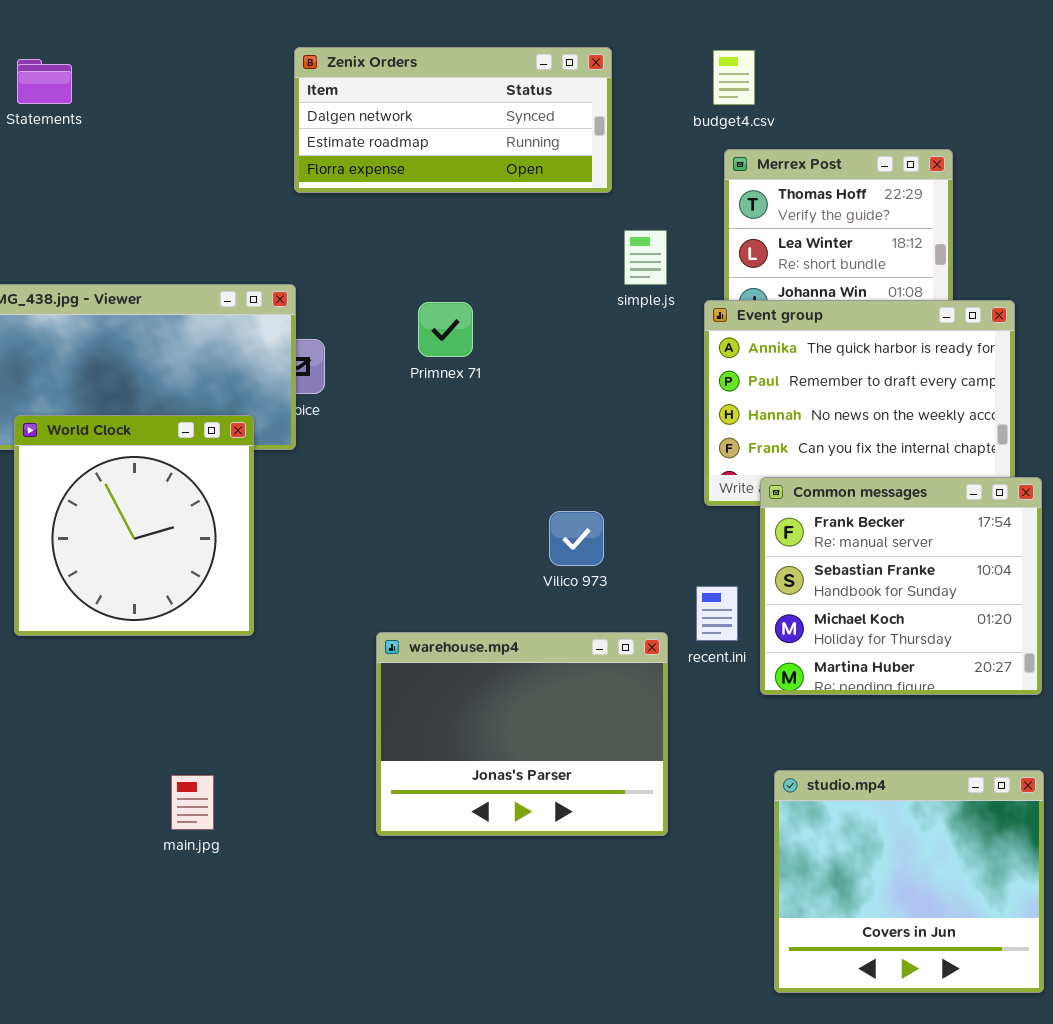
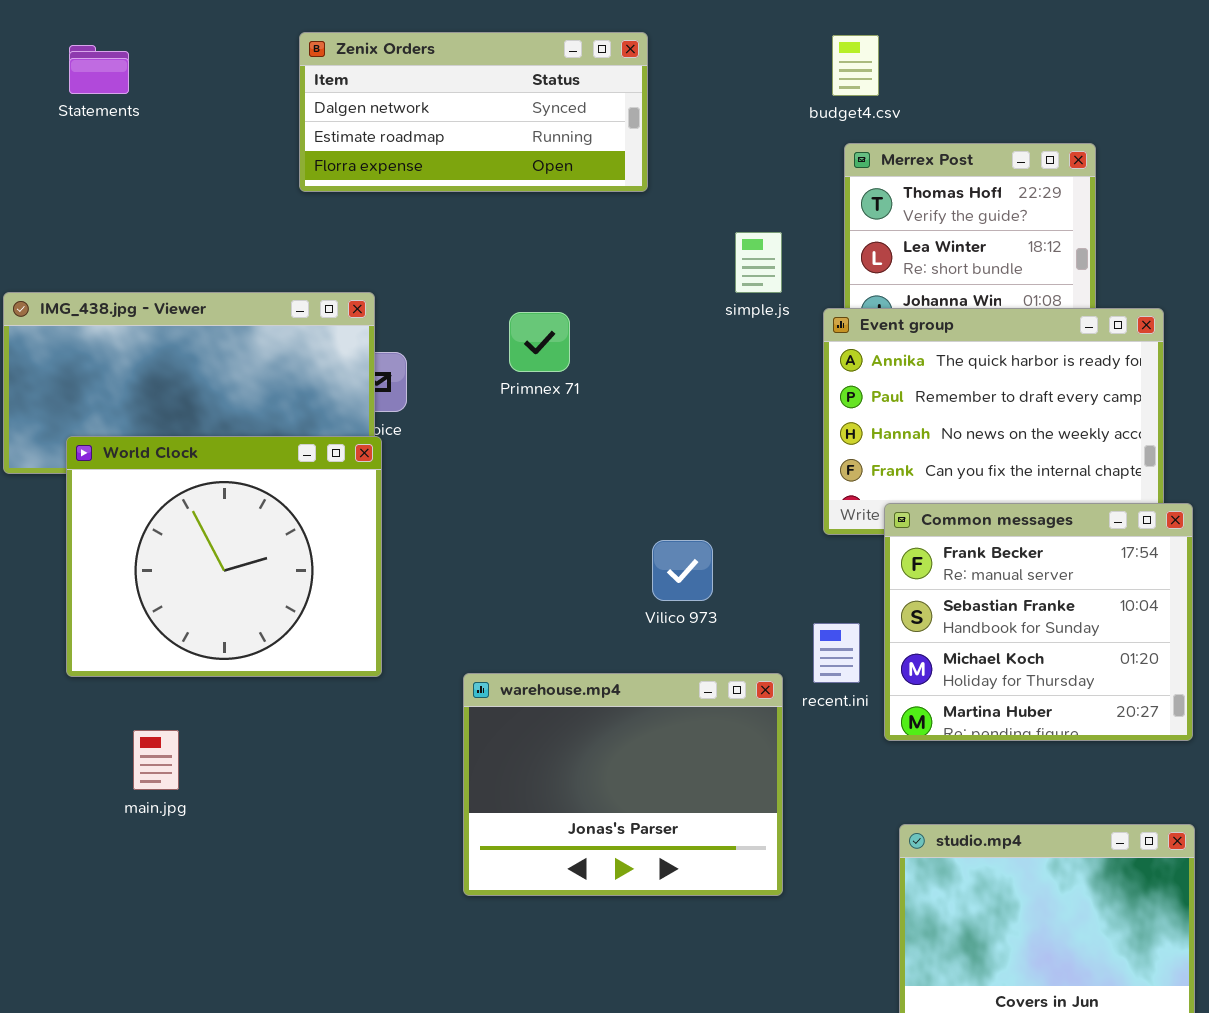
Zenix Orders: [294,47,612,193] -> [299,32,648,192], moved
World Clock: [14,415,254,636] -> [66,436,382,677], resized
main.jpg: [171,775,214,830] -> [133,730,179,790], moved

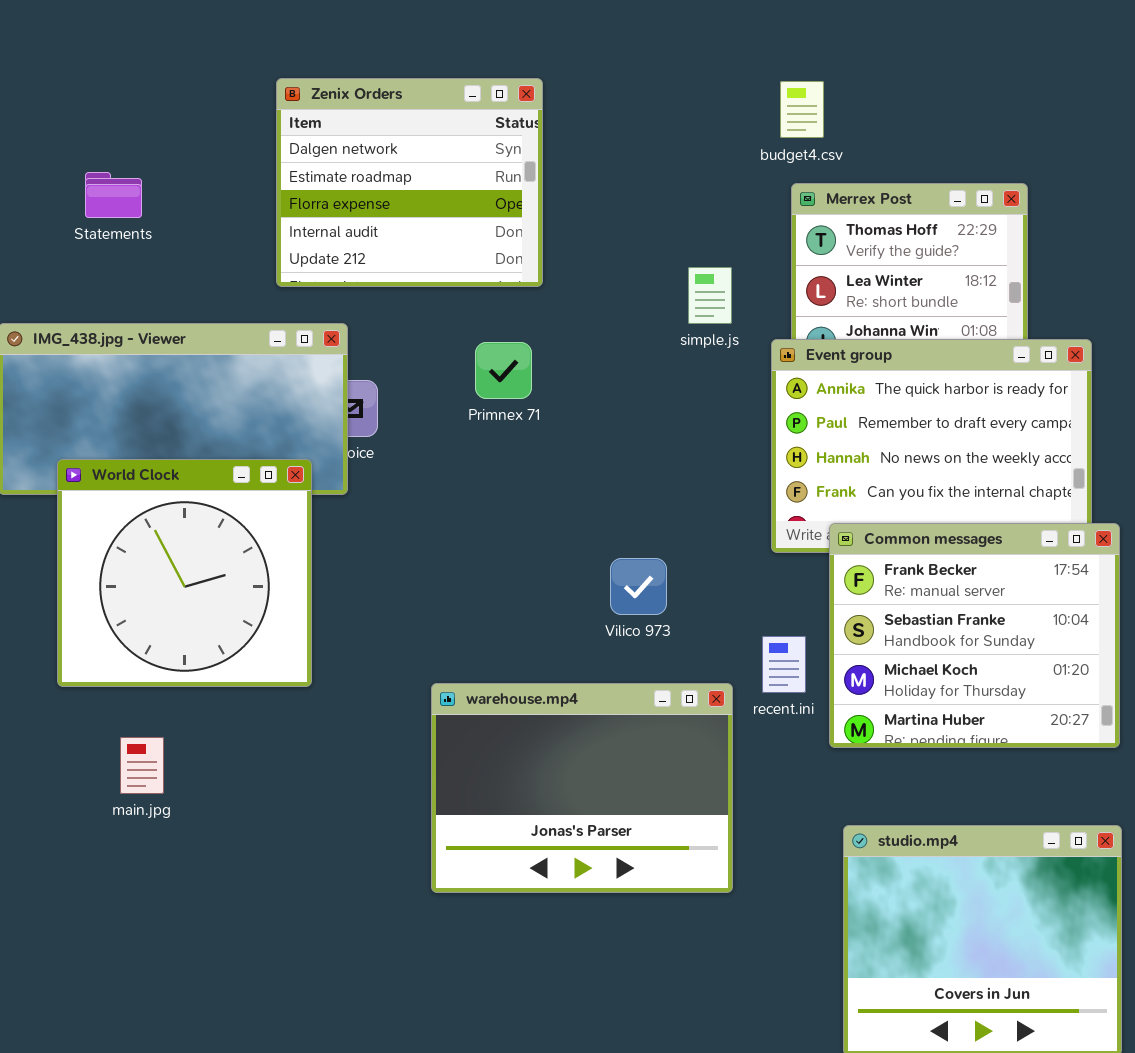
Zenix Orders: [299,32,648,192] -> [276,78,543,287], resized
Statements: [69,45,129,94] -> [85,172,142,218], moved
World Clock: [66,436,382,677] -> [57,459,312,687], resized

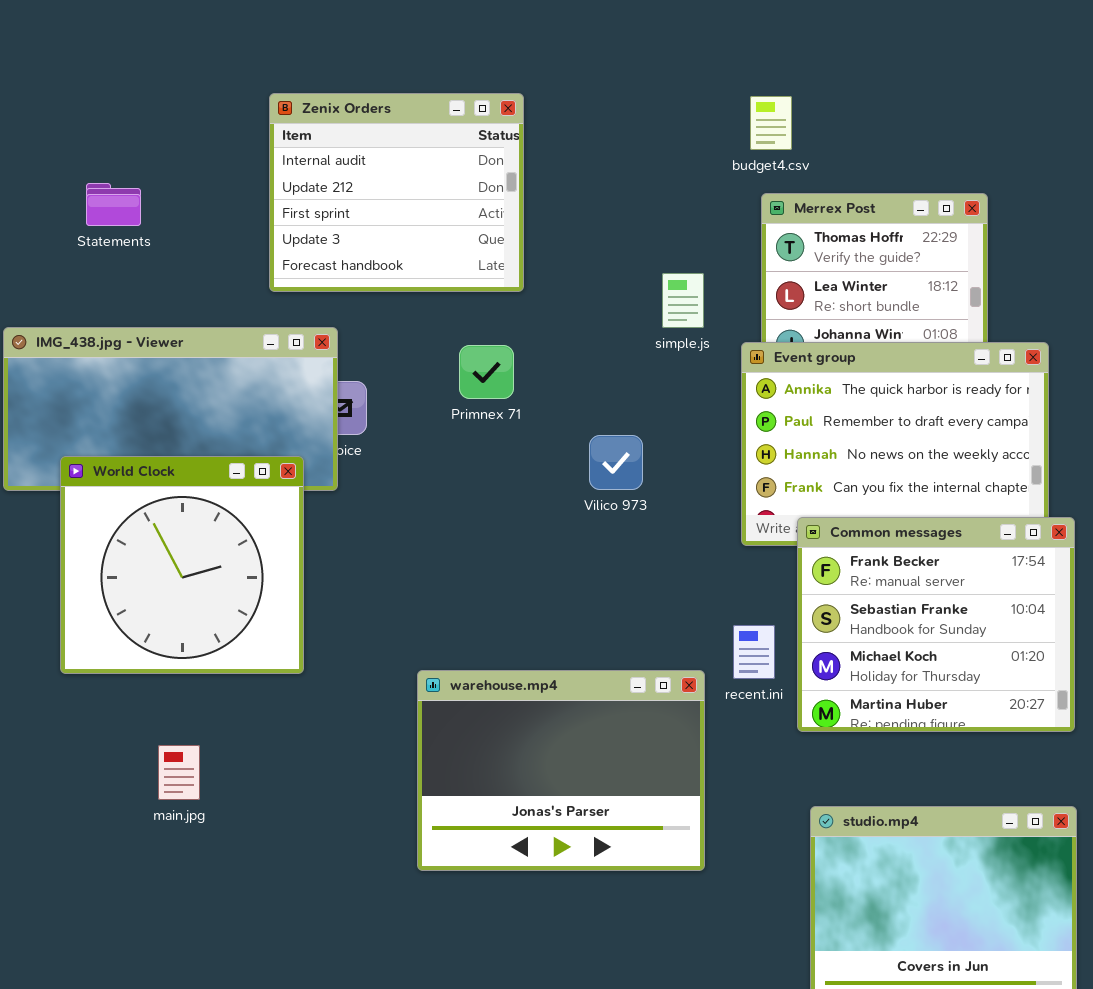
Zenix Orders: [276,78,543,287] -> [269,93,524,292], scrolled down 3 rows
Vilico 973: [610,558,667,615] -> [589,435,643,490], moved
main.jpg: [120,737,164,794] -> [158,745,200,800], moved

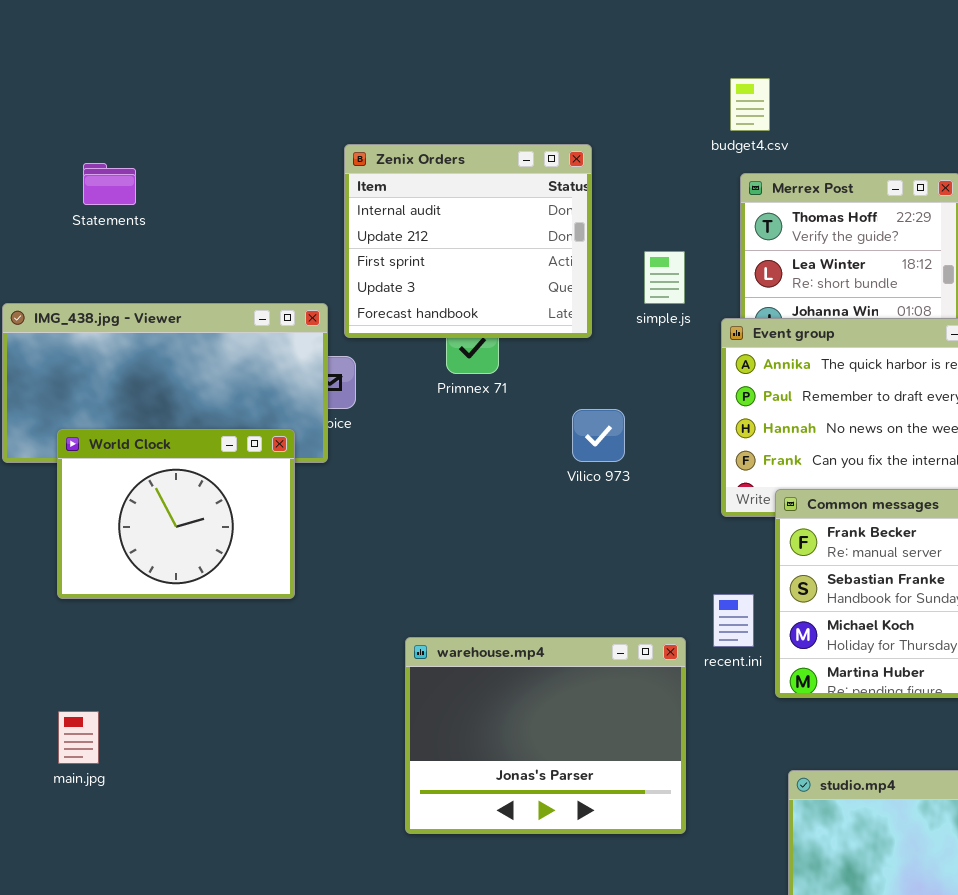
Zenix Orders: [269,93,524,292] -> [344,144,592,338], moved
World Clock: [60,456,304,674] -> [57,429,295,599], resized
main.jpg: [158,745,200,800] -> [58,711,99,764], moved

